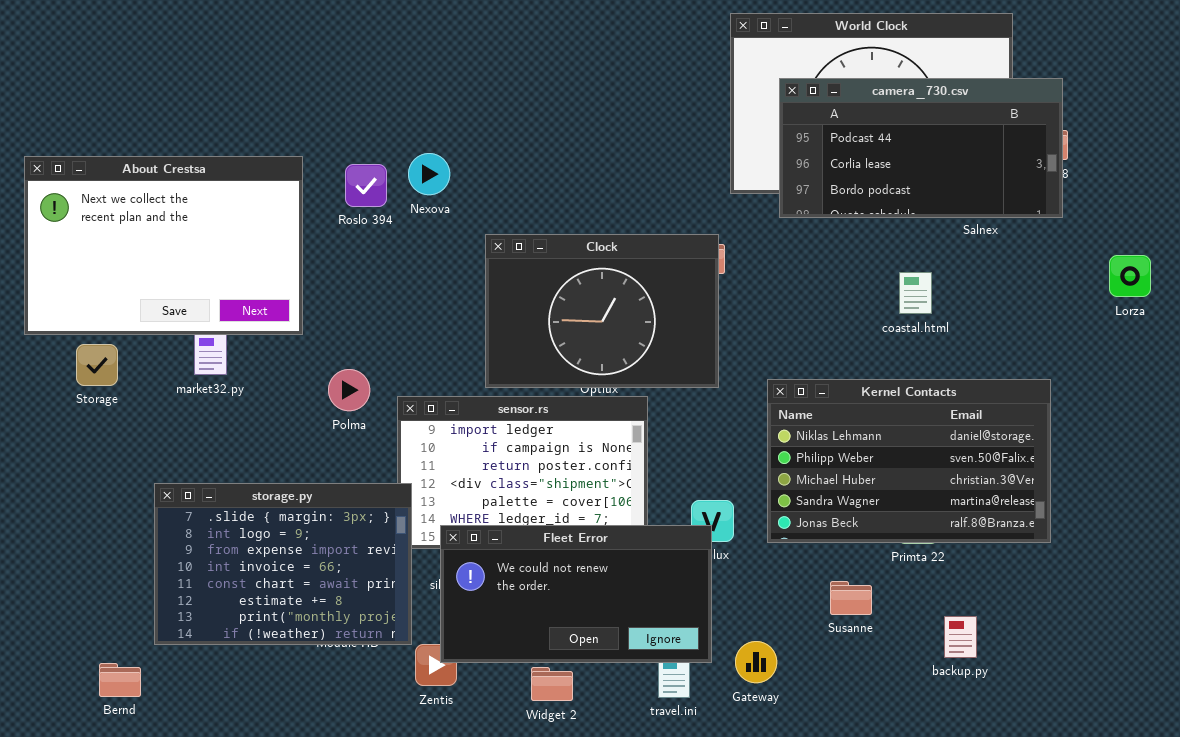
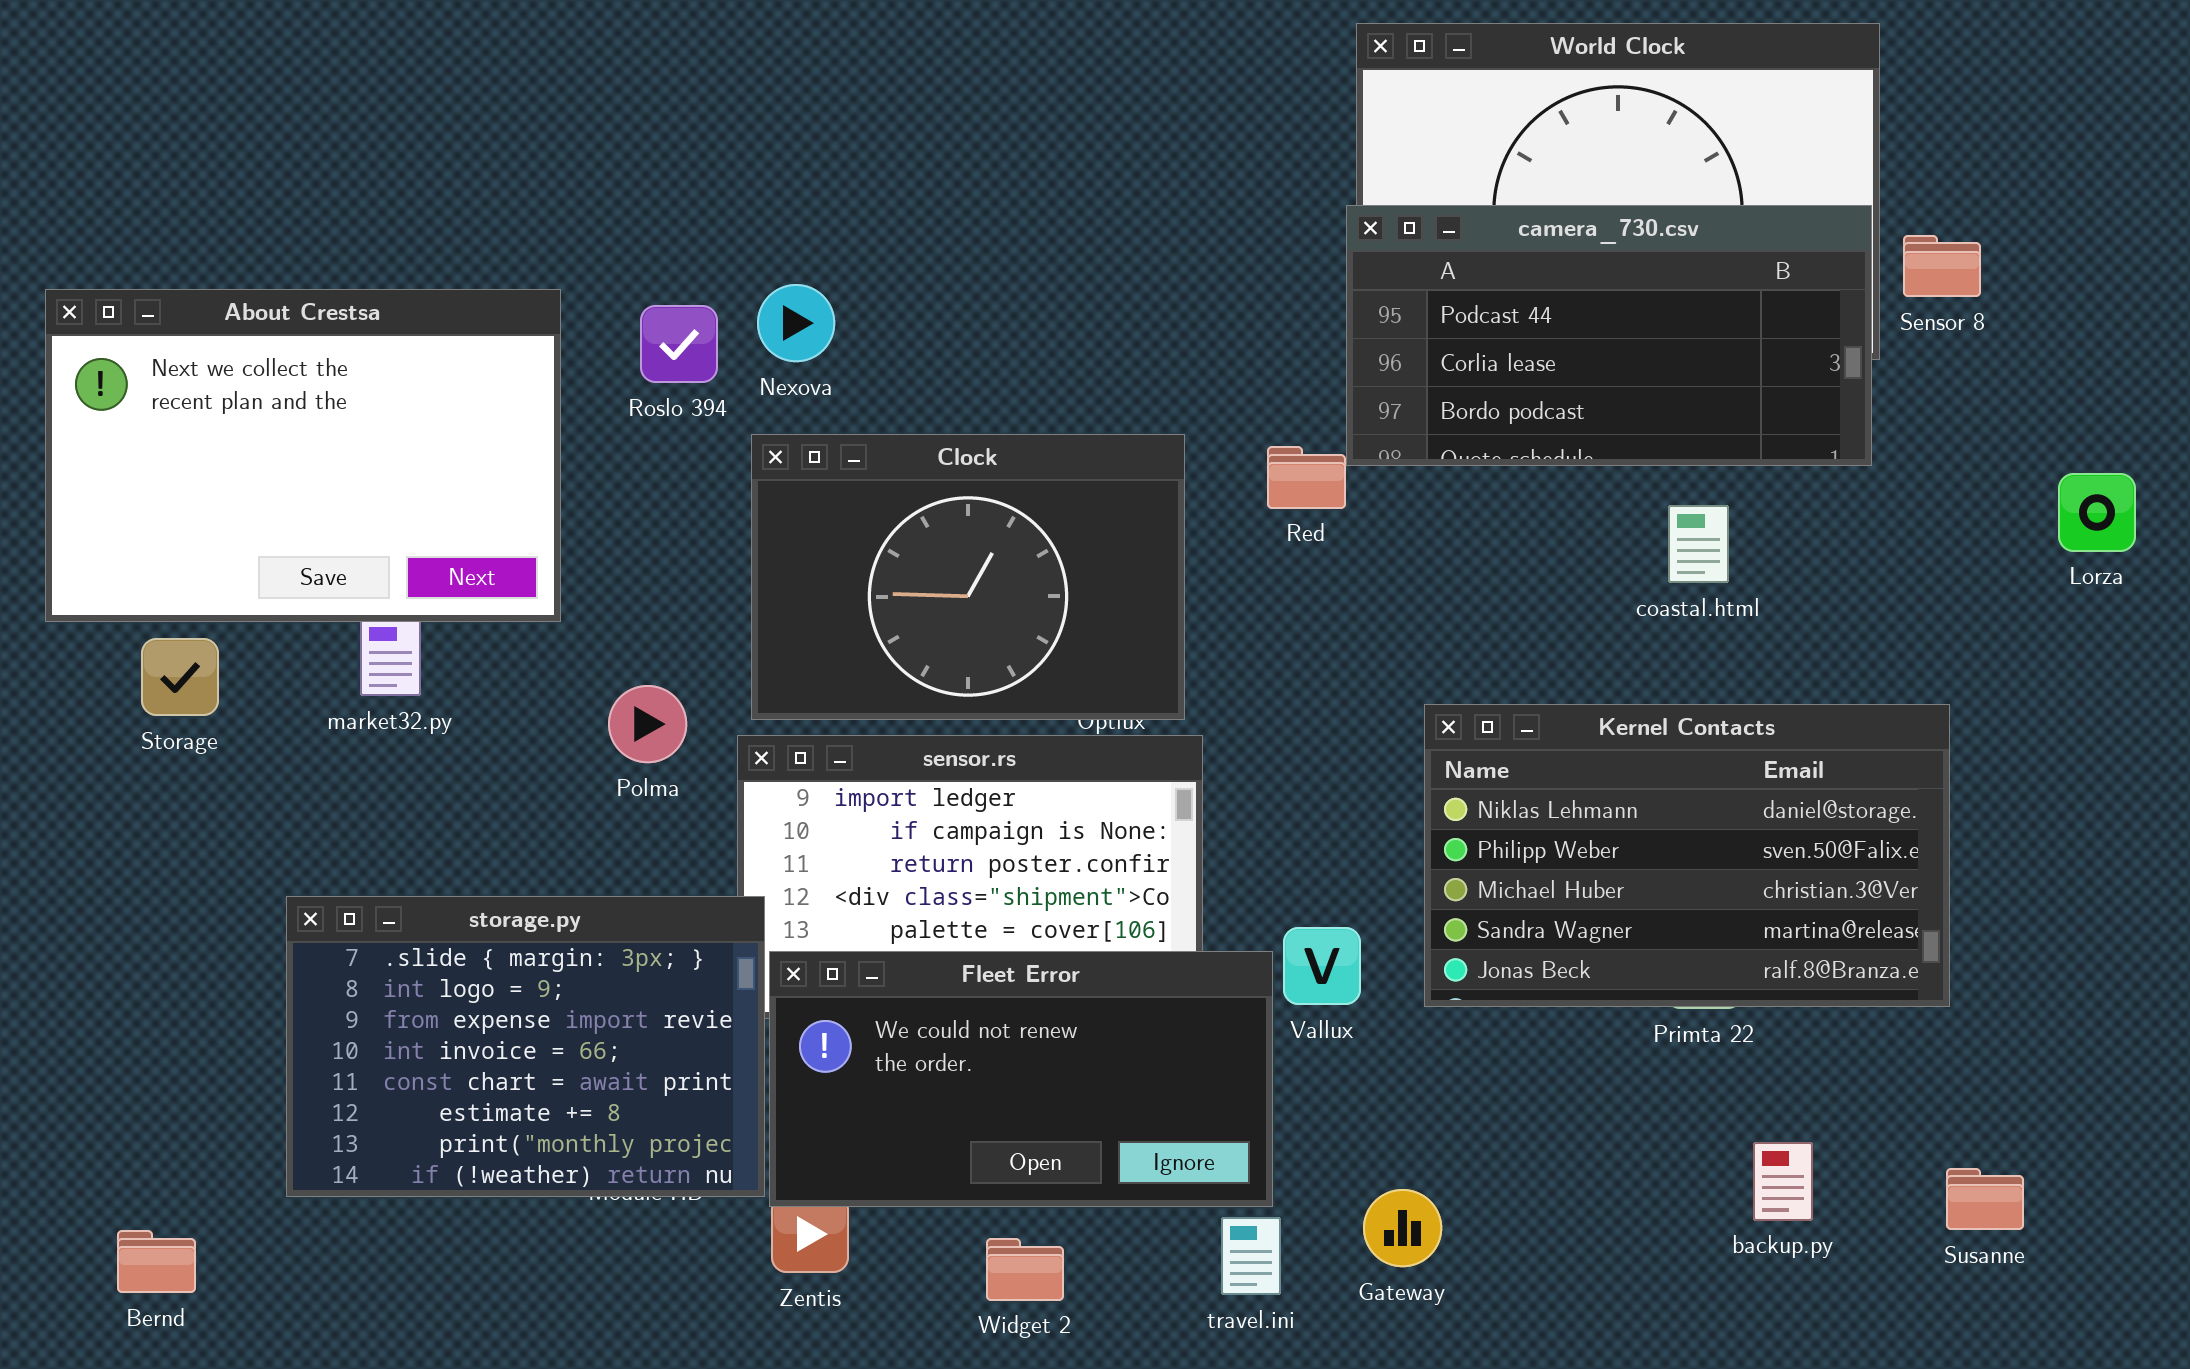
camera_730.csv: [779,78,1063,218] -> [1346,205,1872,466], moved
Clock: [485,234,719,388] -> [751,434,1185,720], moved
Fleet Error: [440,525,712,663] -> [769,951,1273,1207], moved
Susanne: [830,581,872,615] -> [1946,1168,2024,1230], moved
Bernd: [99,663,141,697] -> [117,1230,196,1293], moved

